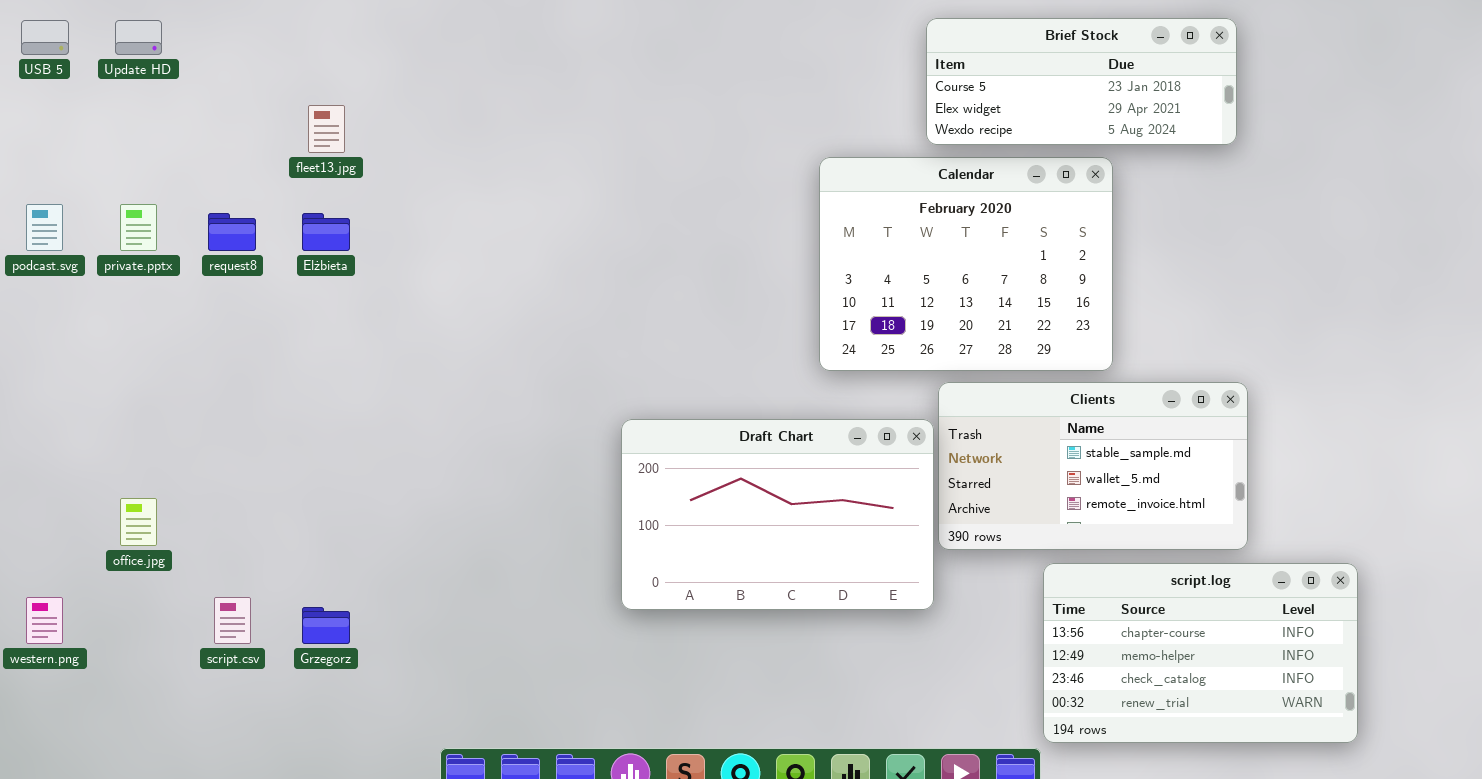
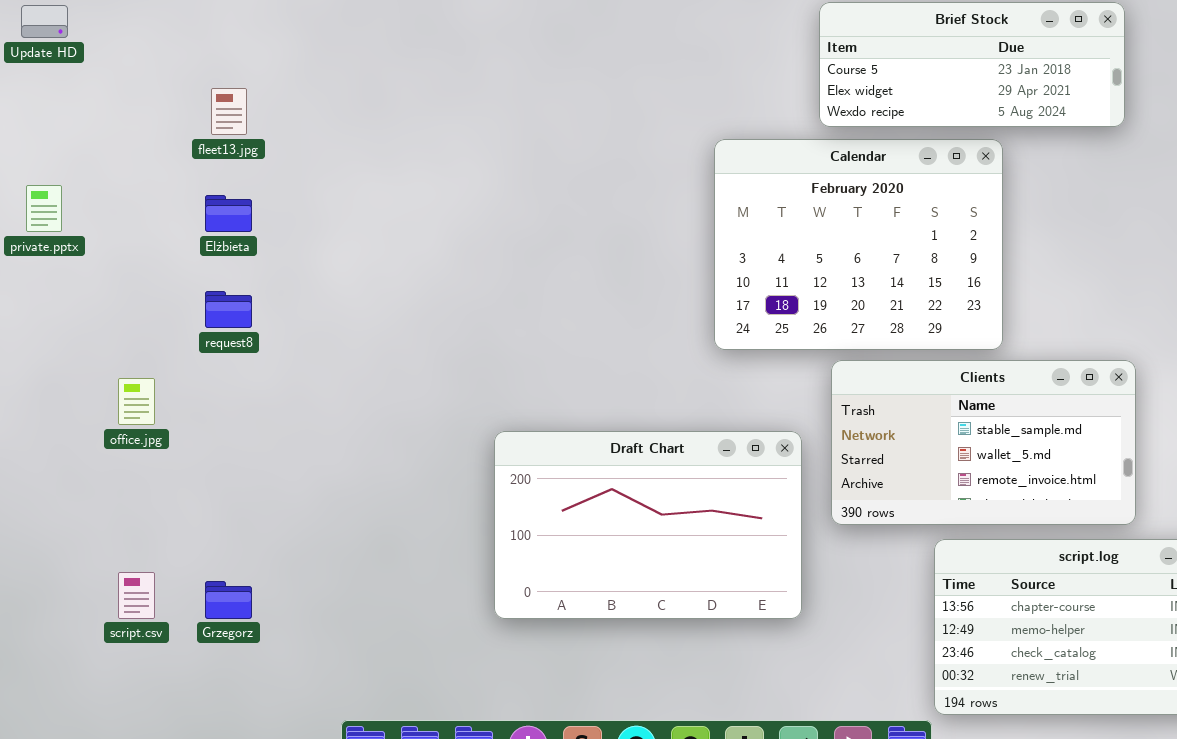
request8: [208,213,256,251] -> [205,291,252,328], moved
Draft Chart: [621,419,934,610] -> [494,431,802,619], moved
office.jpg: [120,498,157,546] -> [118,378,155,425], moved

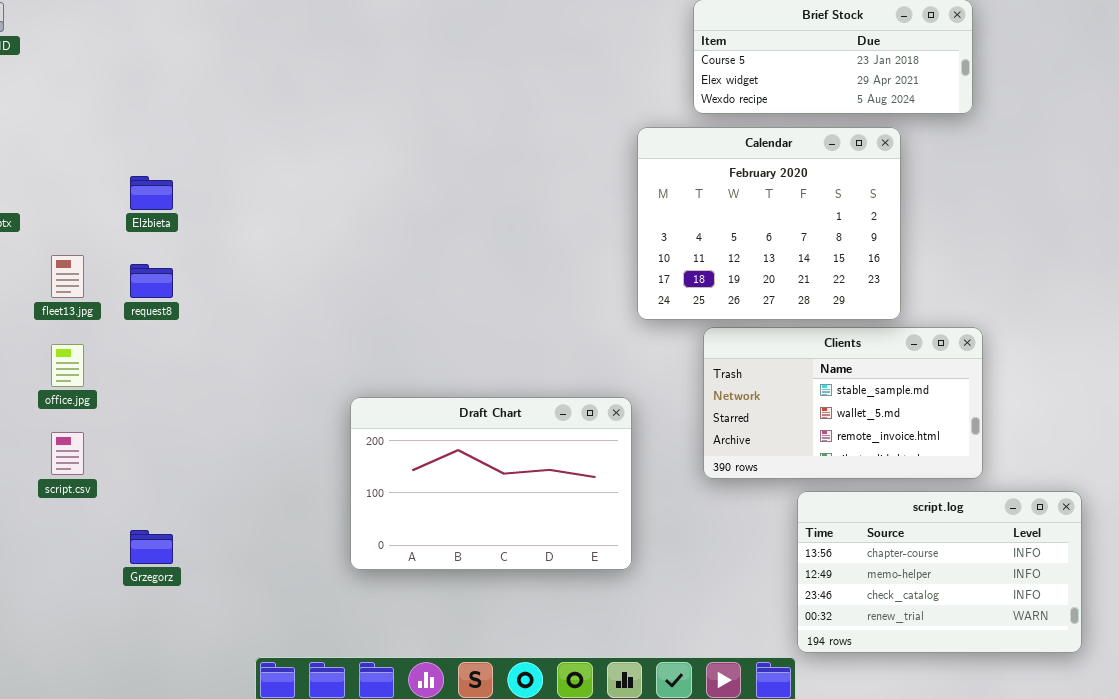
fleet13.jpg: [211,88,247,135] -> [51,255,84,298], moved
Calendar: [714,139,1003,350] -> [637,127,901,320], moved
Draft Chart: [494,431,802,619] -> [350,397,632,570], moved
script.csv: [118,572,155,619] -> [51,432,84,475], moved

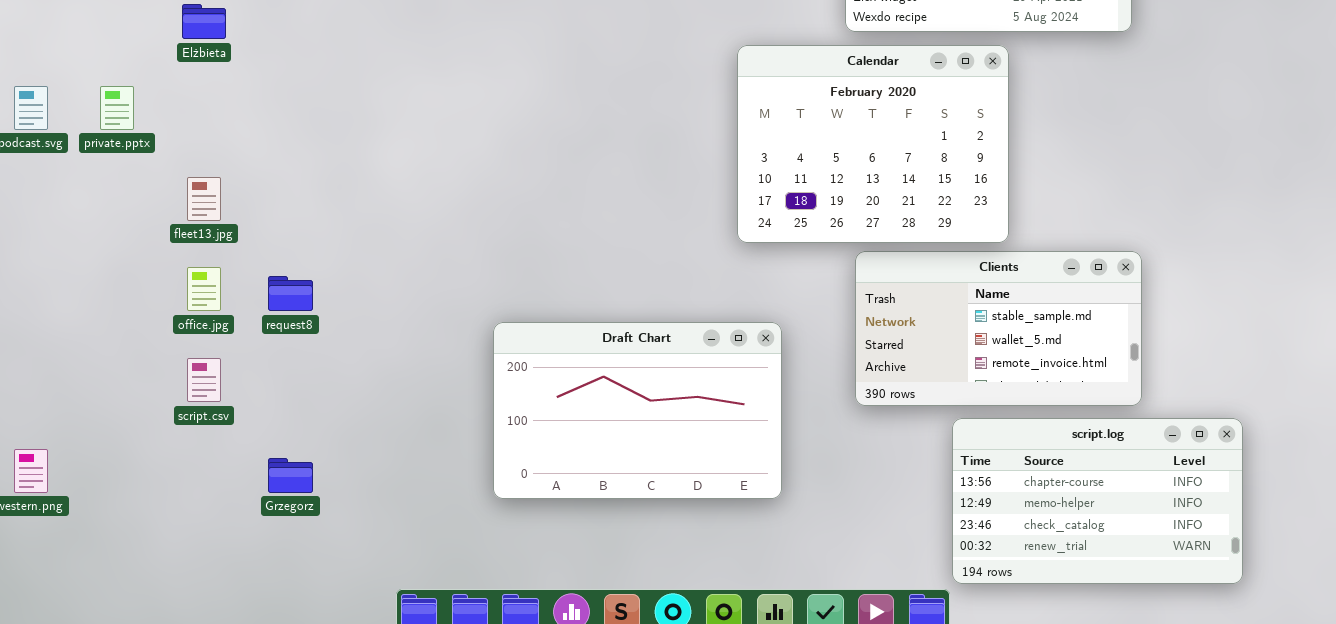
Calendar: [637,127,901,320] -> [737,45,1009,243], moved
Elżbieta: [130,176,173,210] -> [182,4,226,39], moved
request8: [130,264,173,298] -> [268,276,313,311], moved

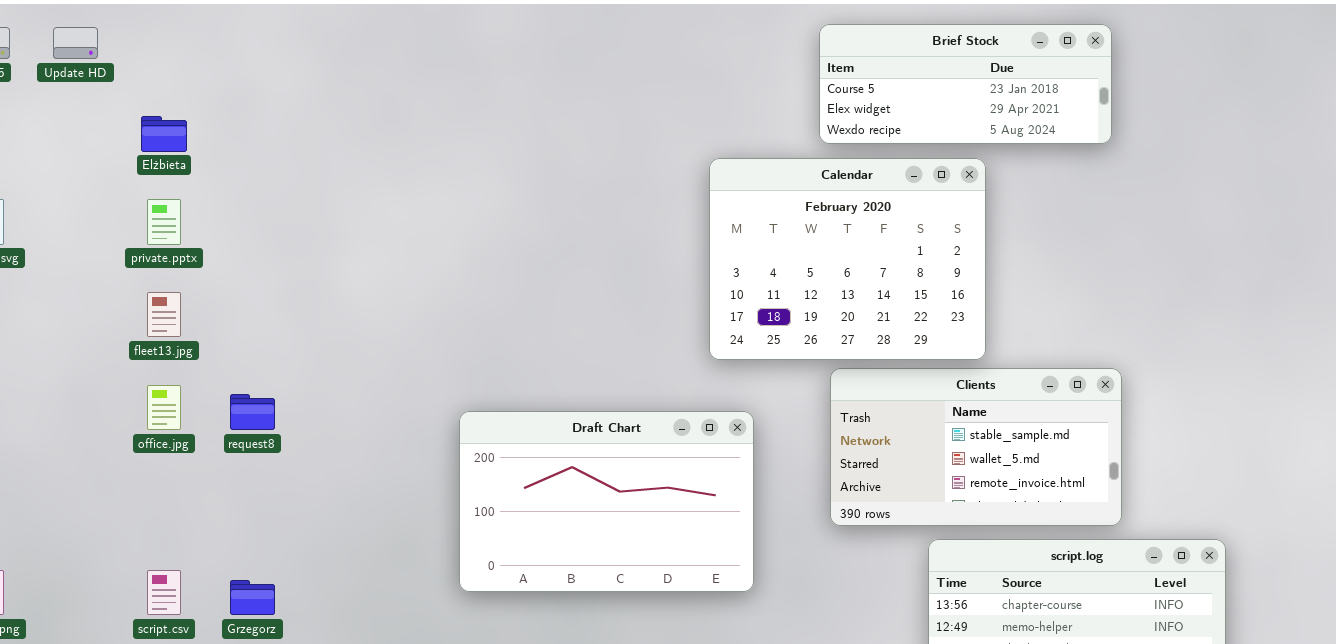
private.pptx: [100,86,134,130] -> [147,199,181,245], moved
Draft Chart: [493,322,782,499] -> [459,411,754,592], moved
script.csv: [187,358,221,402] -> [147,570,181,615], moved

